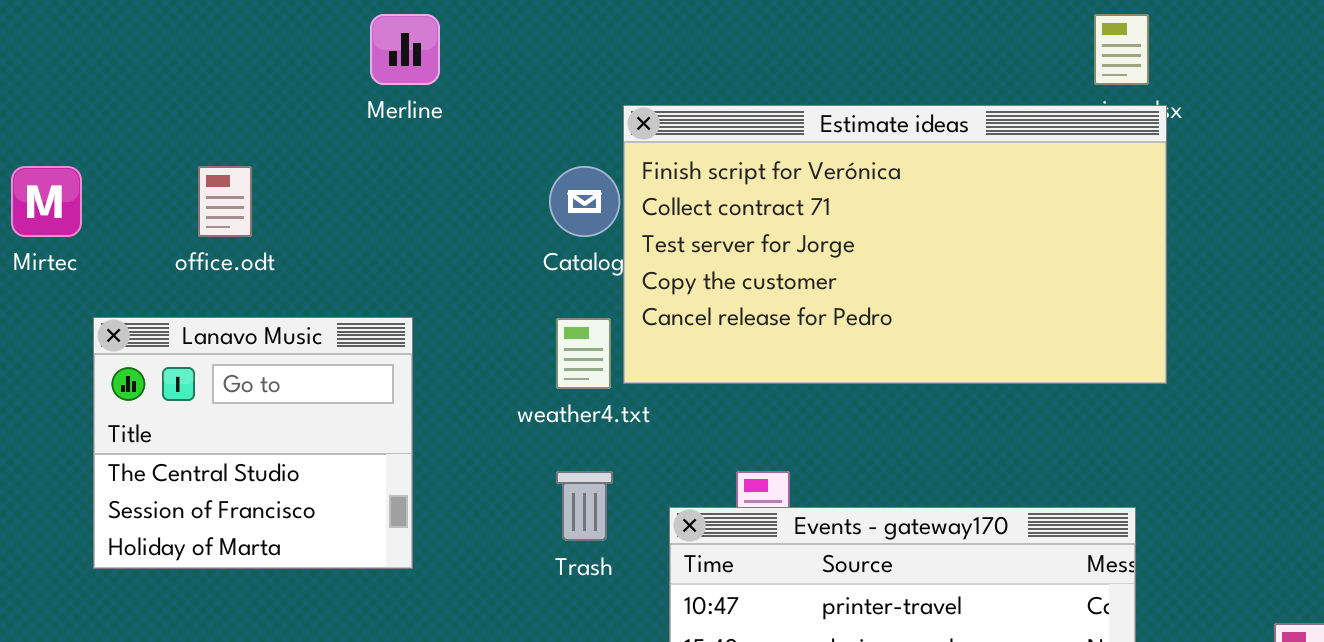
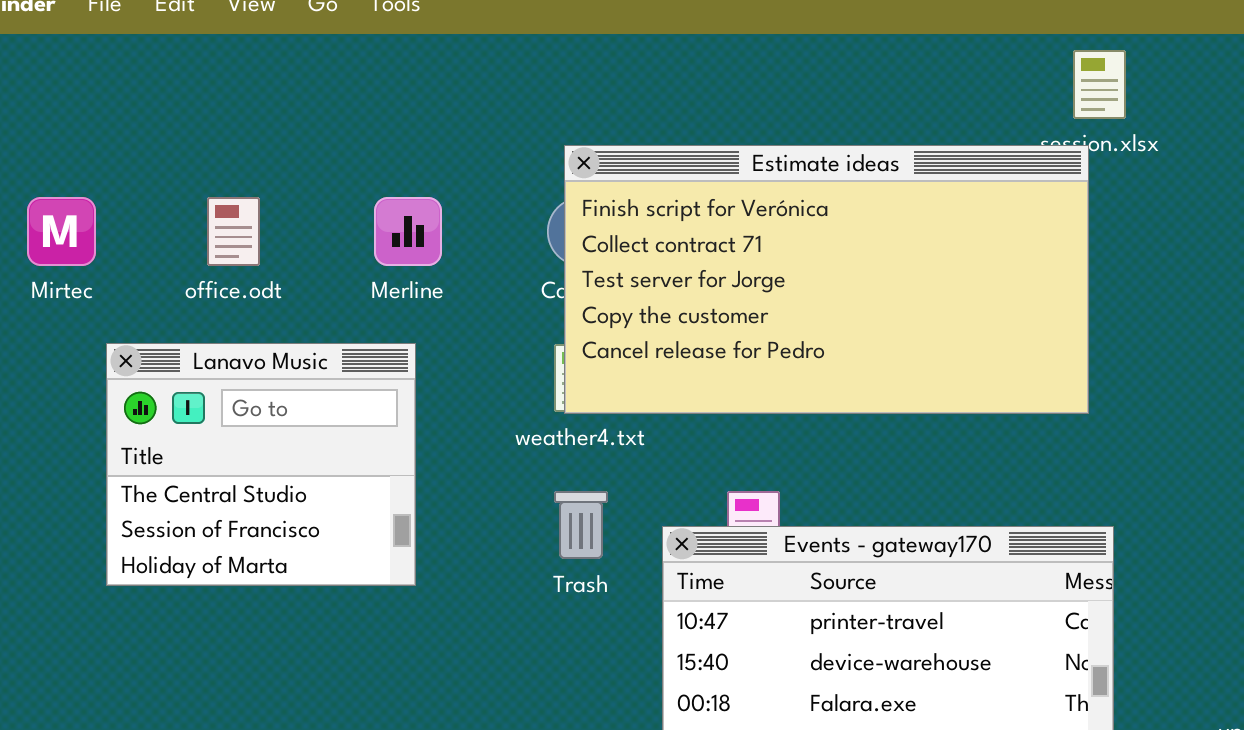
Merline: [370,14,440,85] -> [374,197,442,266], moved
Estimate ideas: [623,105,1167,384] -> [564,145,1089,414], moved

